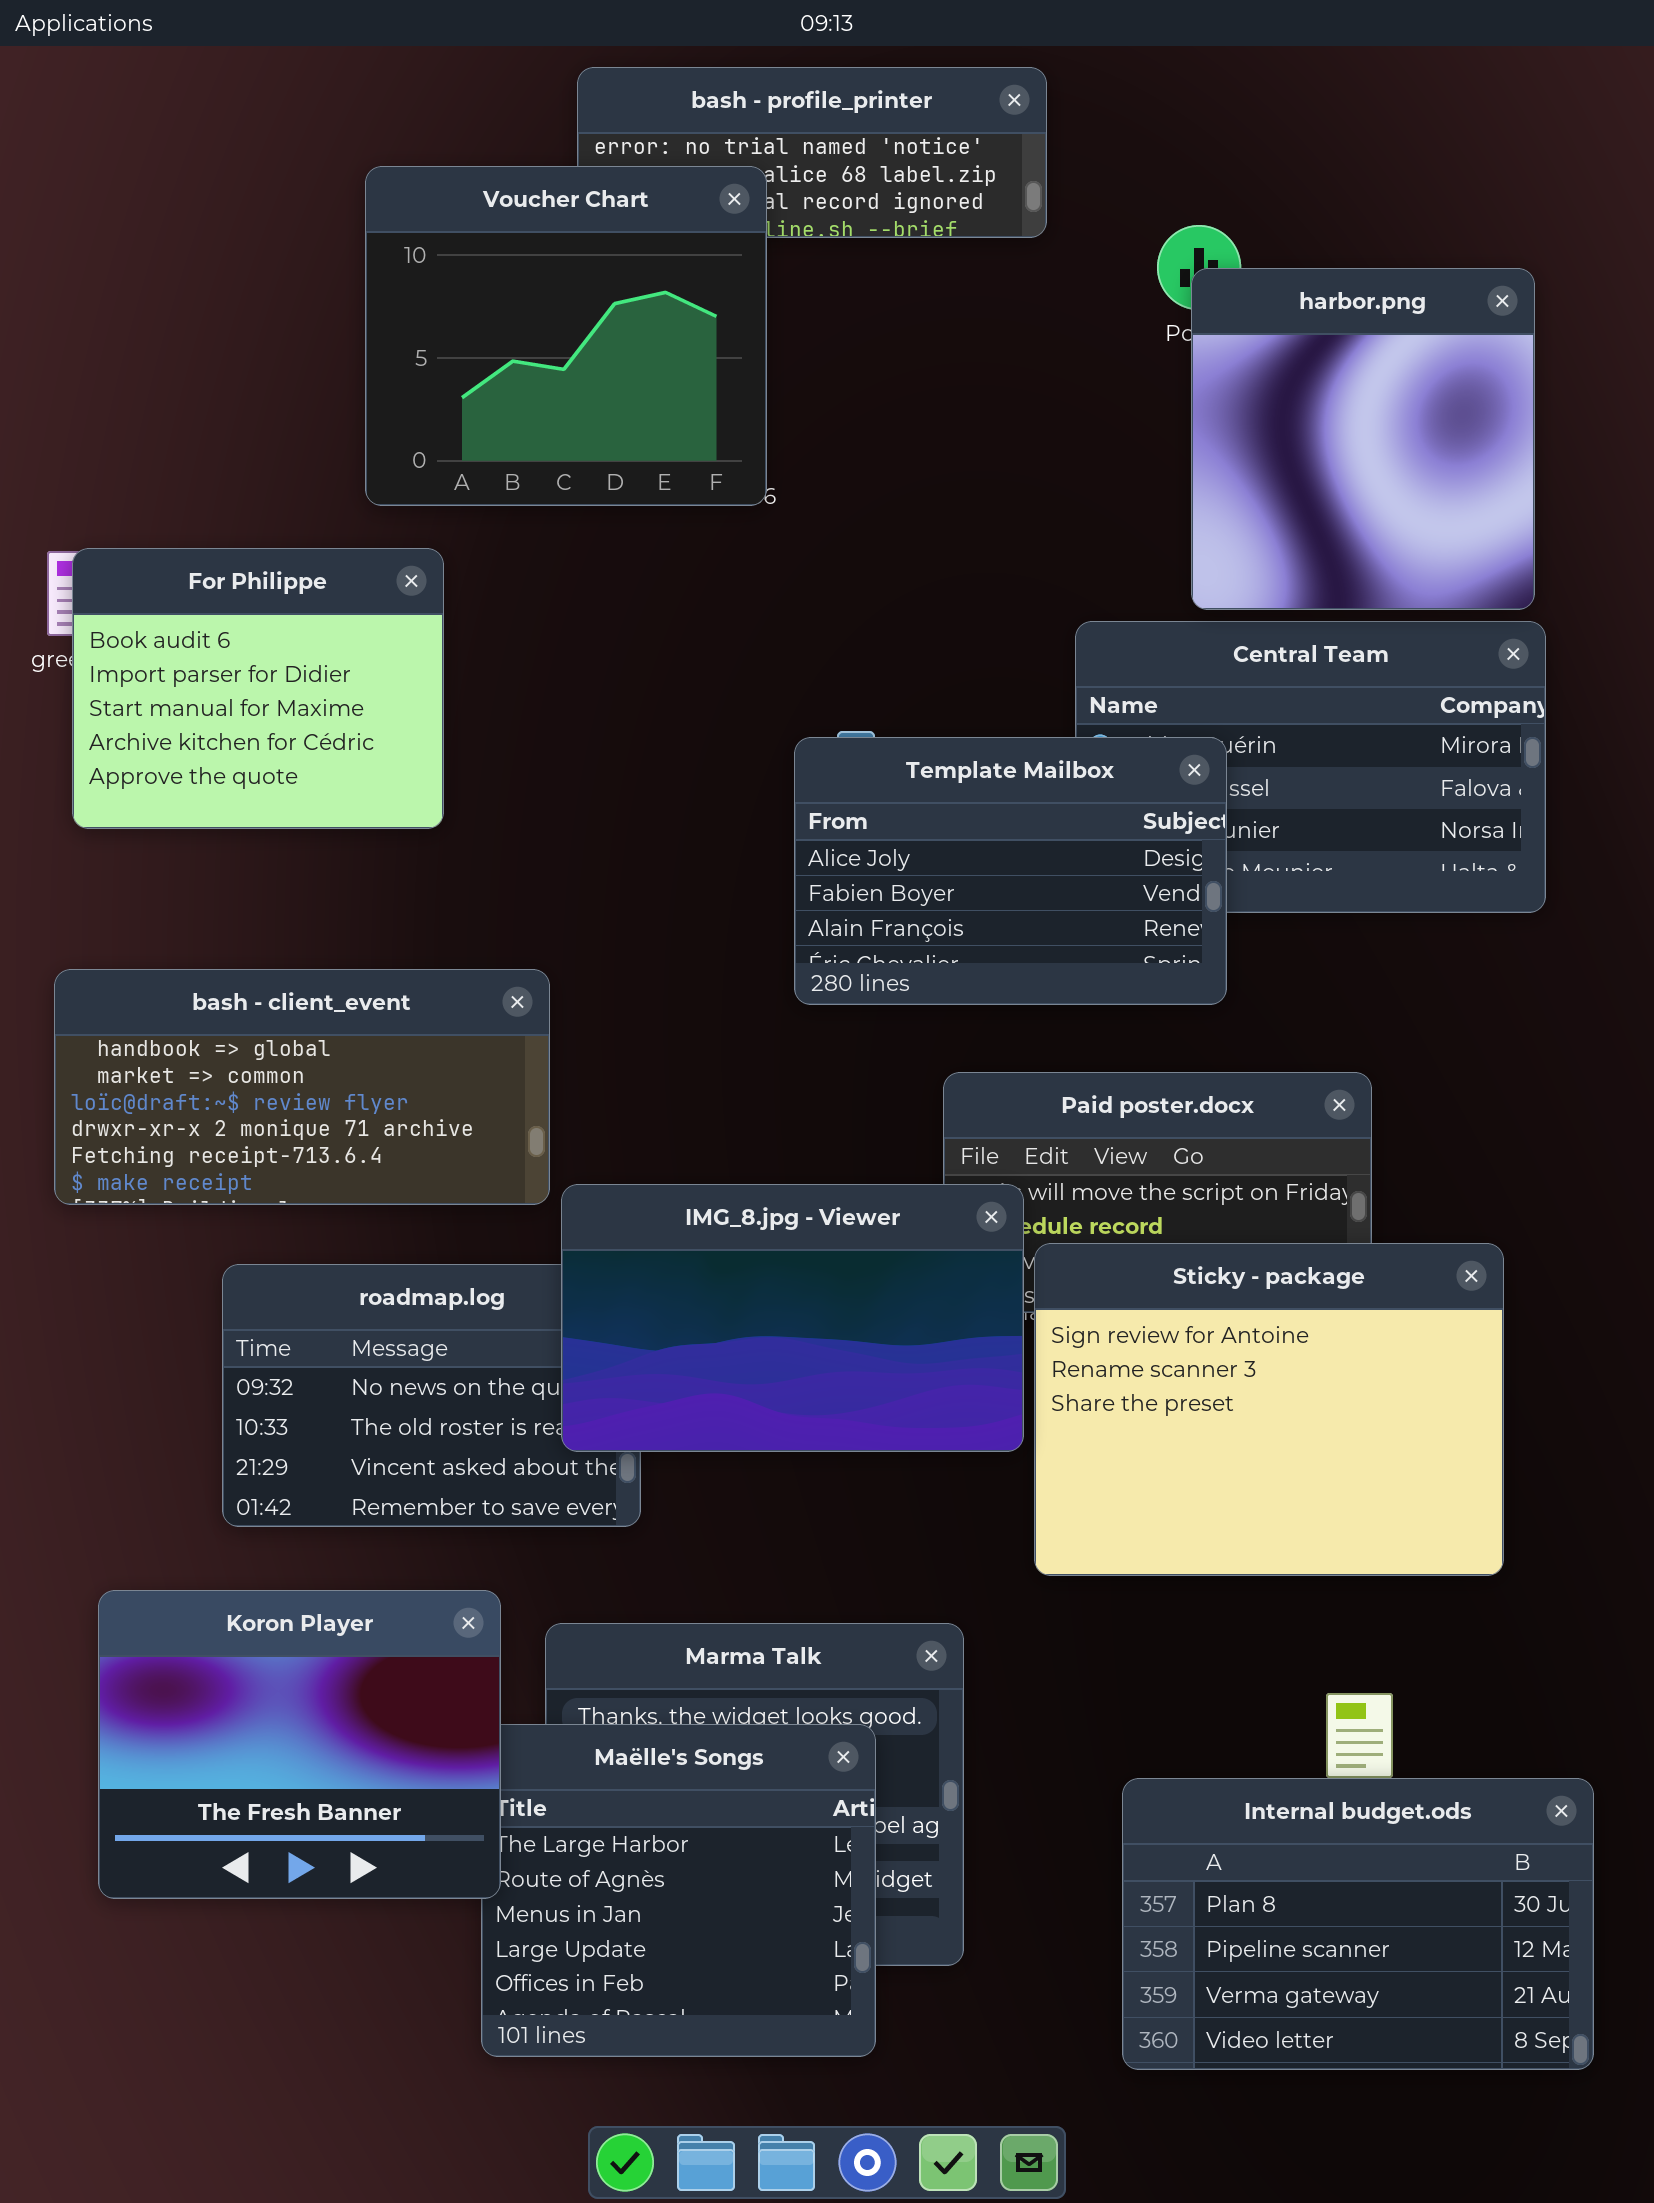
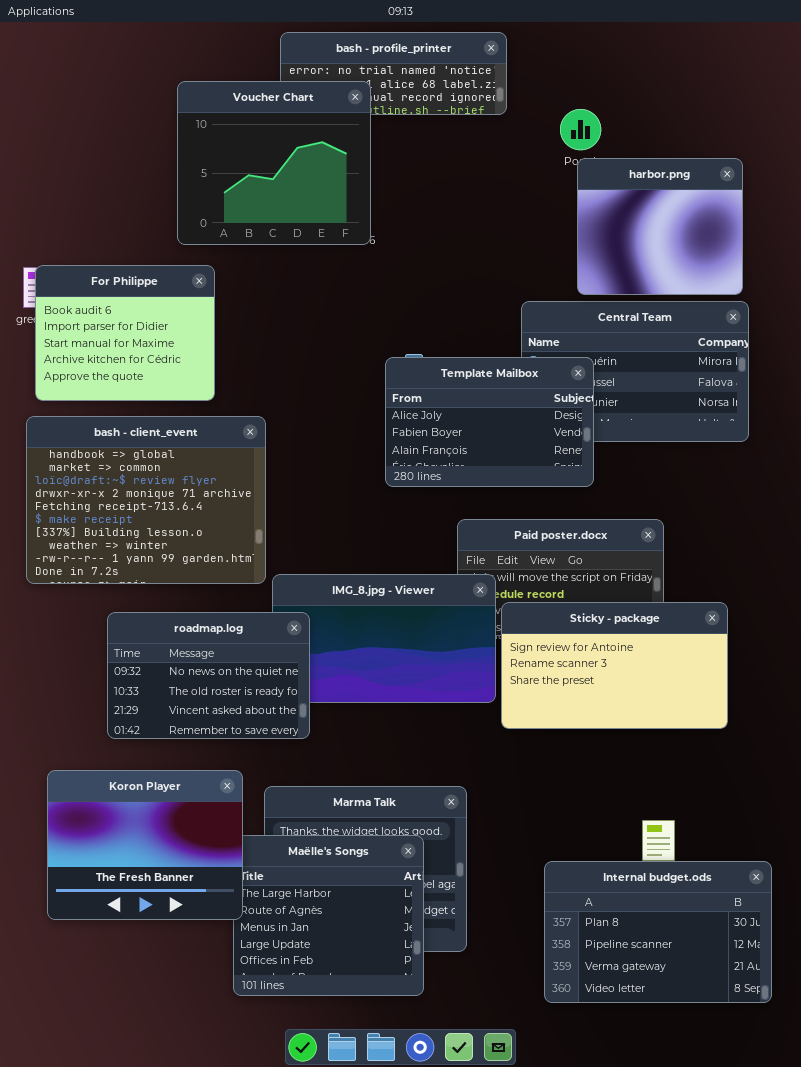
harbor.png: [1191,268,1535,610] -> [577,158,743,295], resized
bash - client_event: [54,969,550,1205] -> [26,416,266,584], resized
Sticky - package: [1034,1243,1504,1576] -> [501,602,728,729], resized
roadmap.log: [222,1264,641,1527] -> [107,612,310,739], raised

